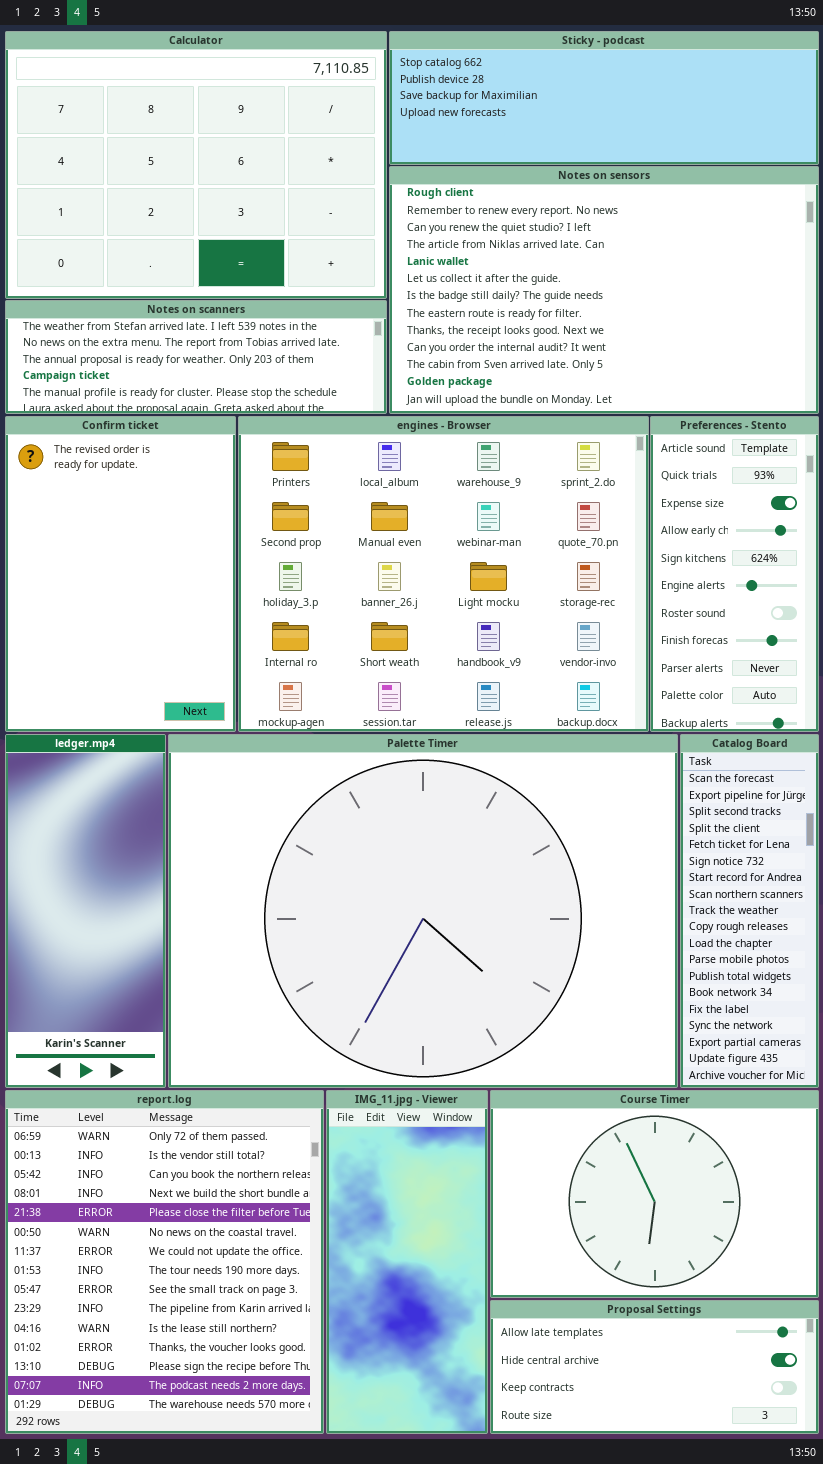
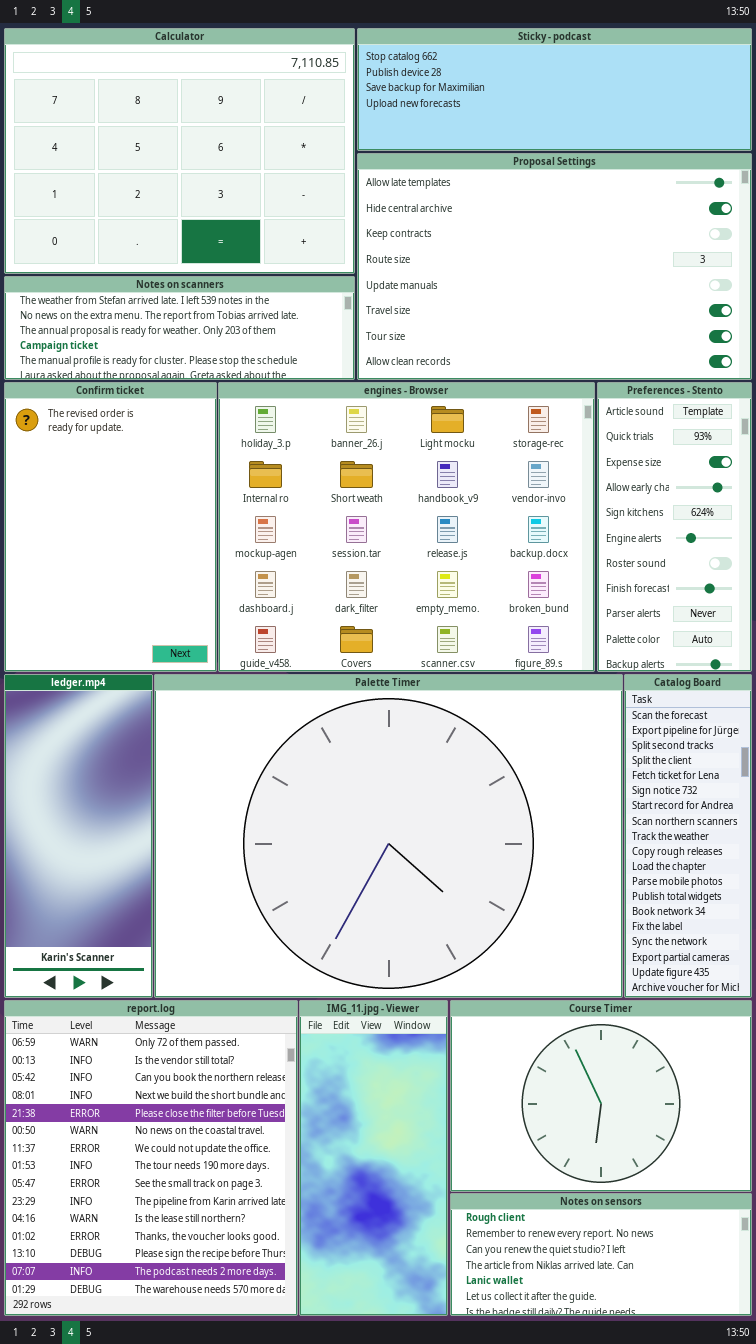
Notes on sensors: [389,166,819,414] -> [450,1193,752,1316], moved, resized
engines - Browser: [238,416,649,732] -> [218,382,595,672], scrolled down 2 rows
Proposal Settings: [490,1300,819,1434] -> [357,153,752,380], moved, resized

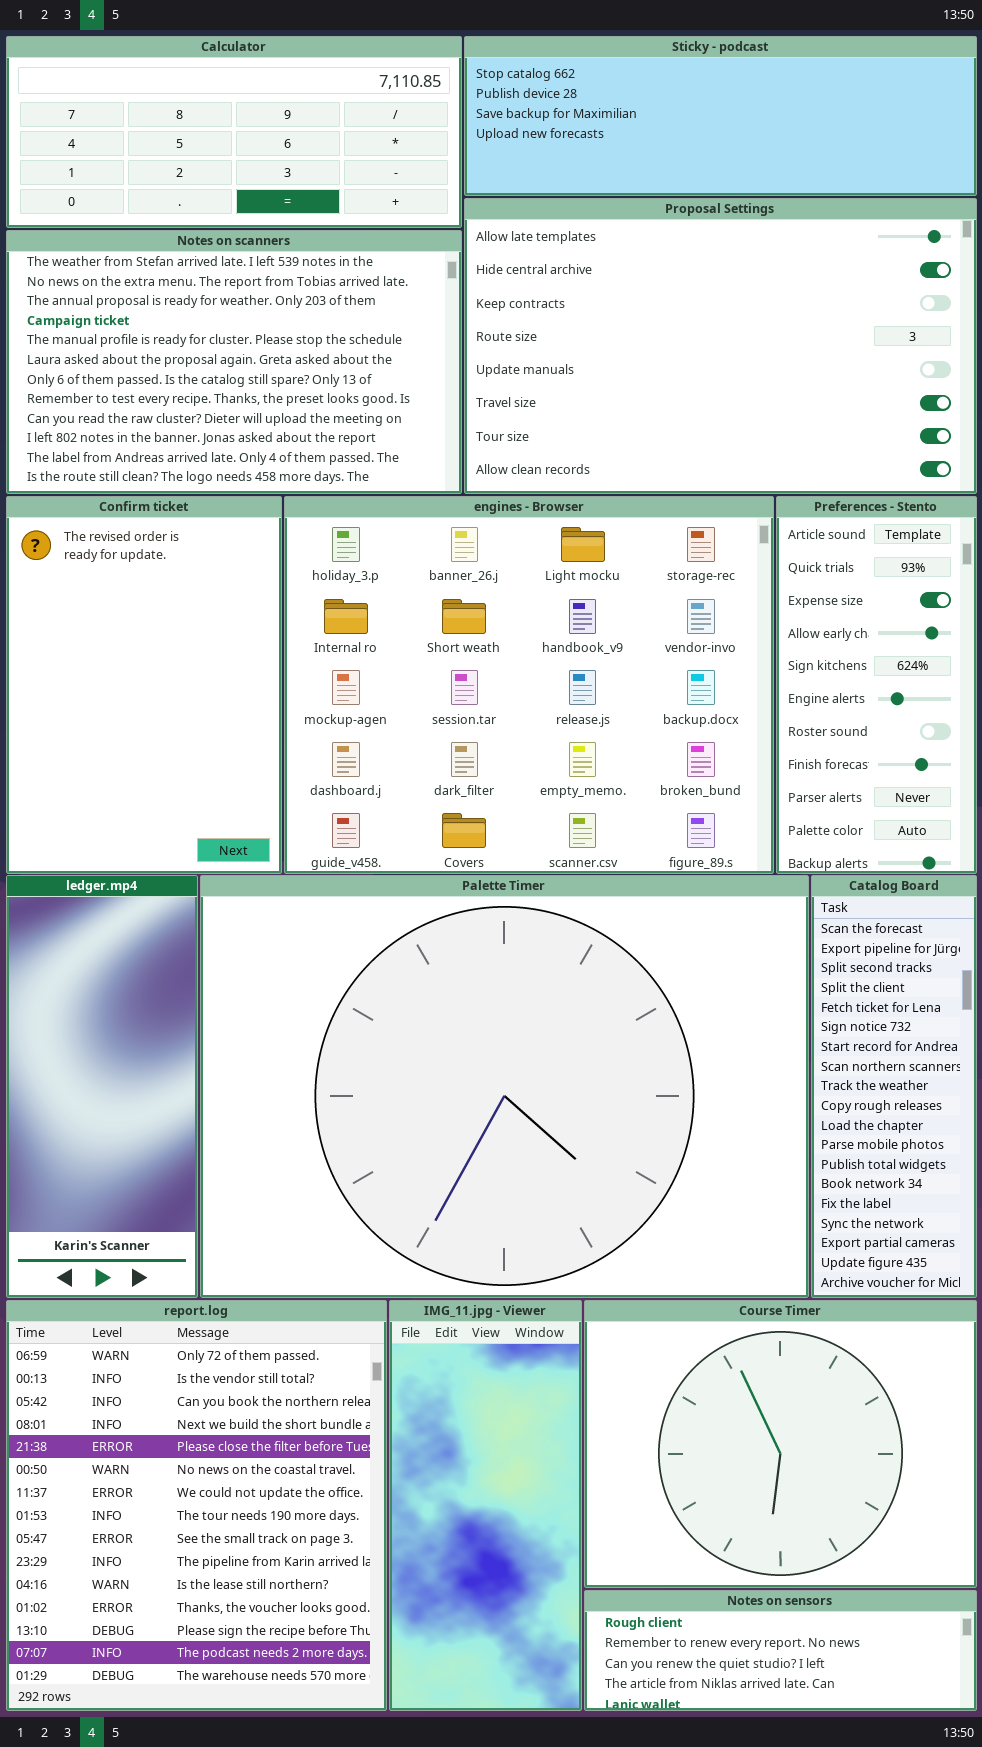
Calculator: [4,28,355,274] -> [6,36,462,228], resized
Notes on scanners: [4,276,355,380] -> [6,230,462,494], resized
Course Timer: [450,1000,752,1192] -> [584,1300,977,1588], resized
Notes on sensors: [450,1193,752,1316] -> [584,1590,977,1711], resized

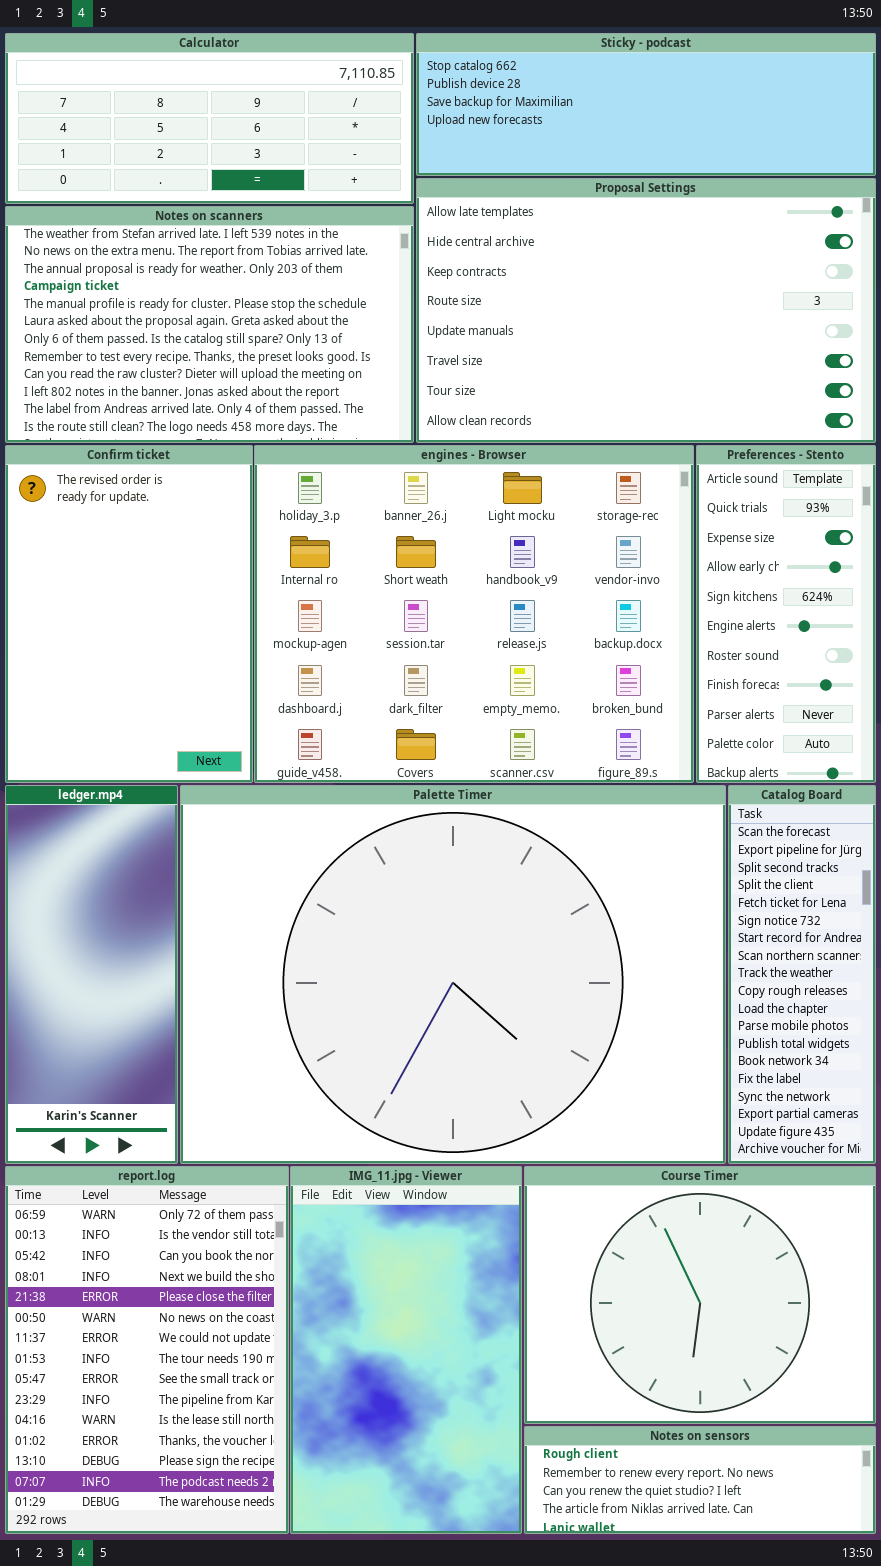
report.log: [6,1300,387,1711] -> [5,1166,289,1534], resized
IMG_11.jpg - Viewer: [389,1300,582,1711] -> [290,1166,522,1534], resized

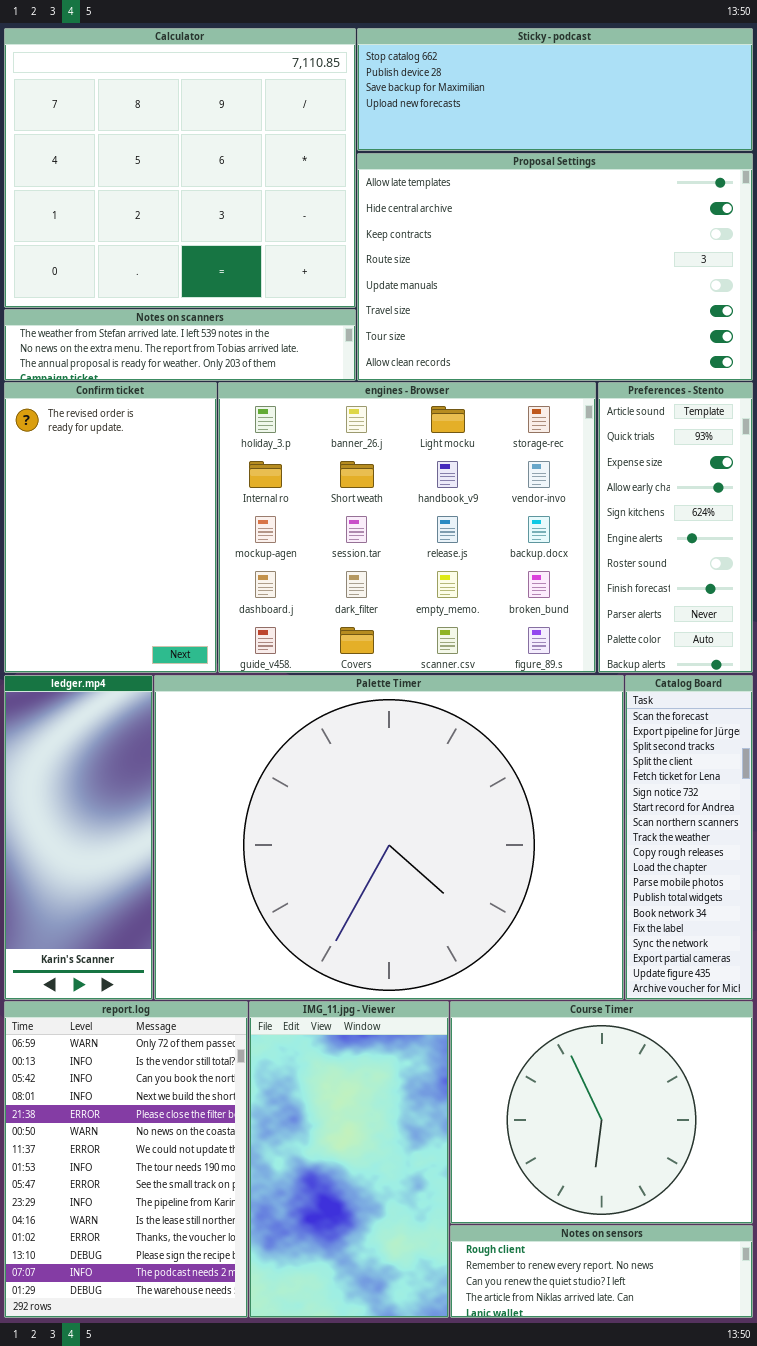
Calculator: [5,33,414,204] -> [4,28,356,308], resized
Notes on scanners: [5,206,414,443] -> [4,309,356,381], resized

